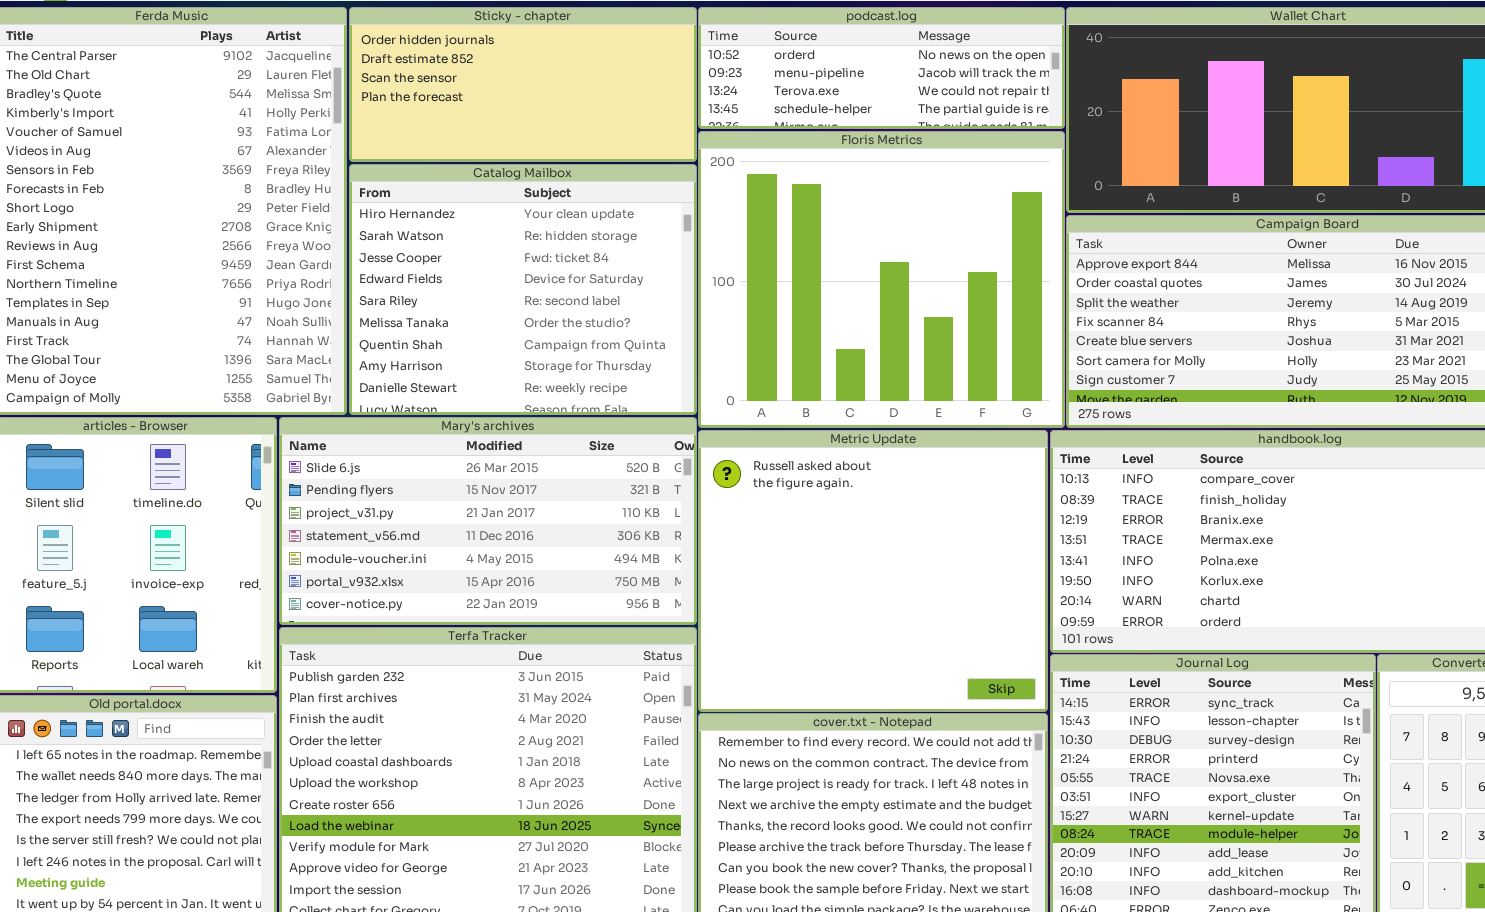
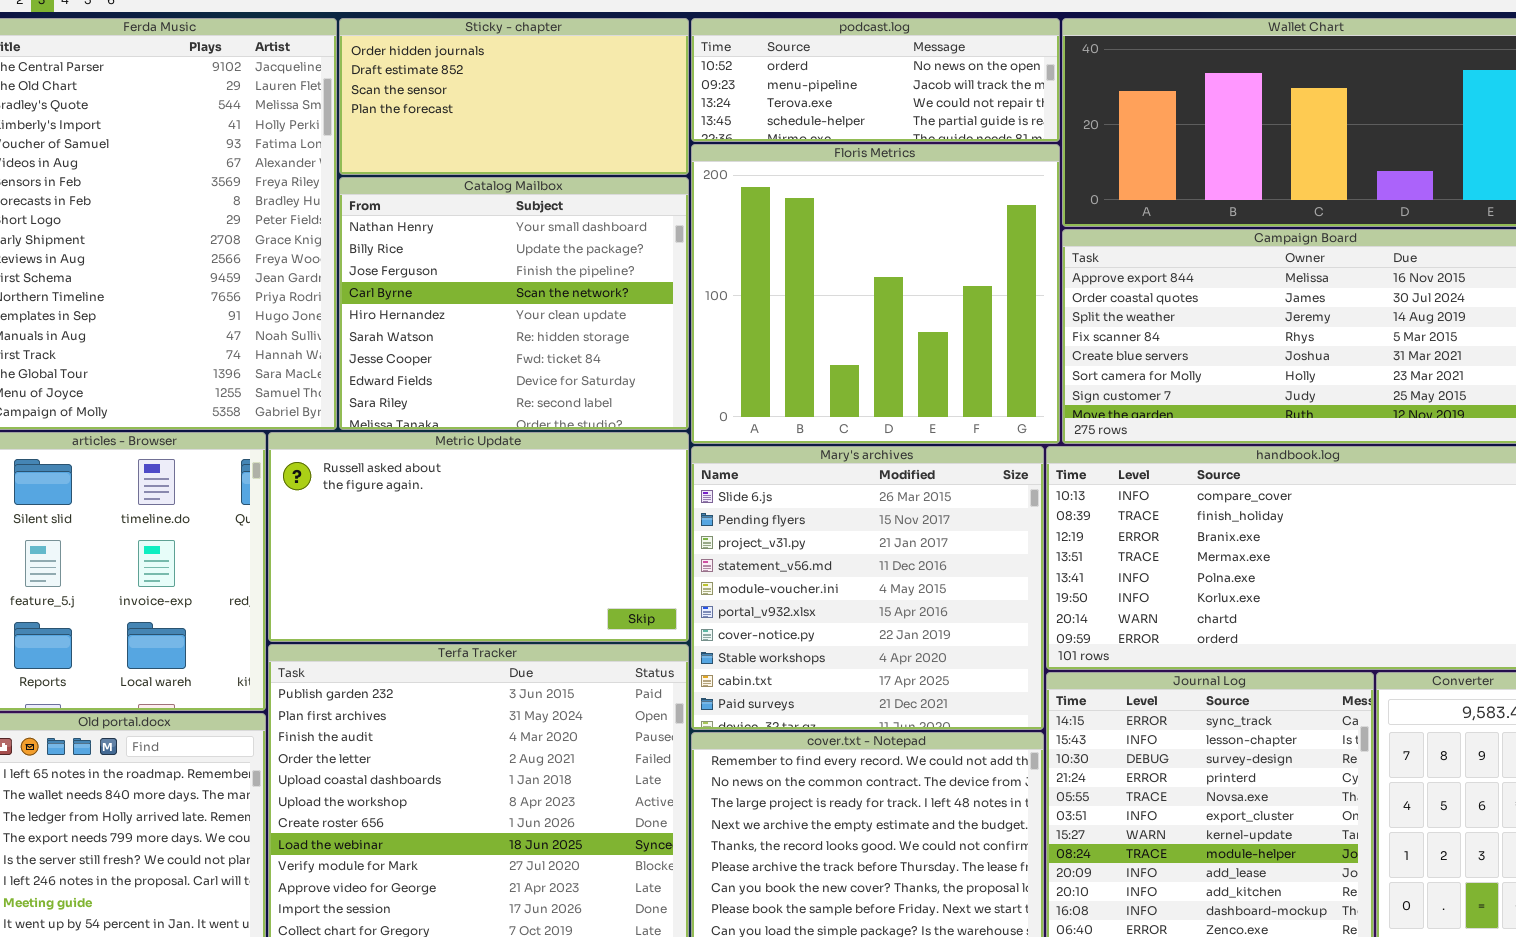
Catalog Mailbox: [349,164,697,415] -> [339,177,689,430], scrolled up 4 rows
Mary's archives: [279,417,697,625] -> [691,446,1044,730], moved, resized
Metric Update: [698,430,1048,712] -> [268,432,689,642], moved, resized

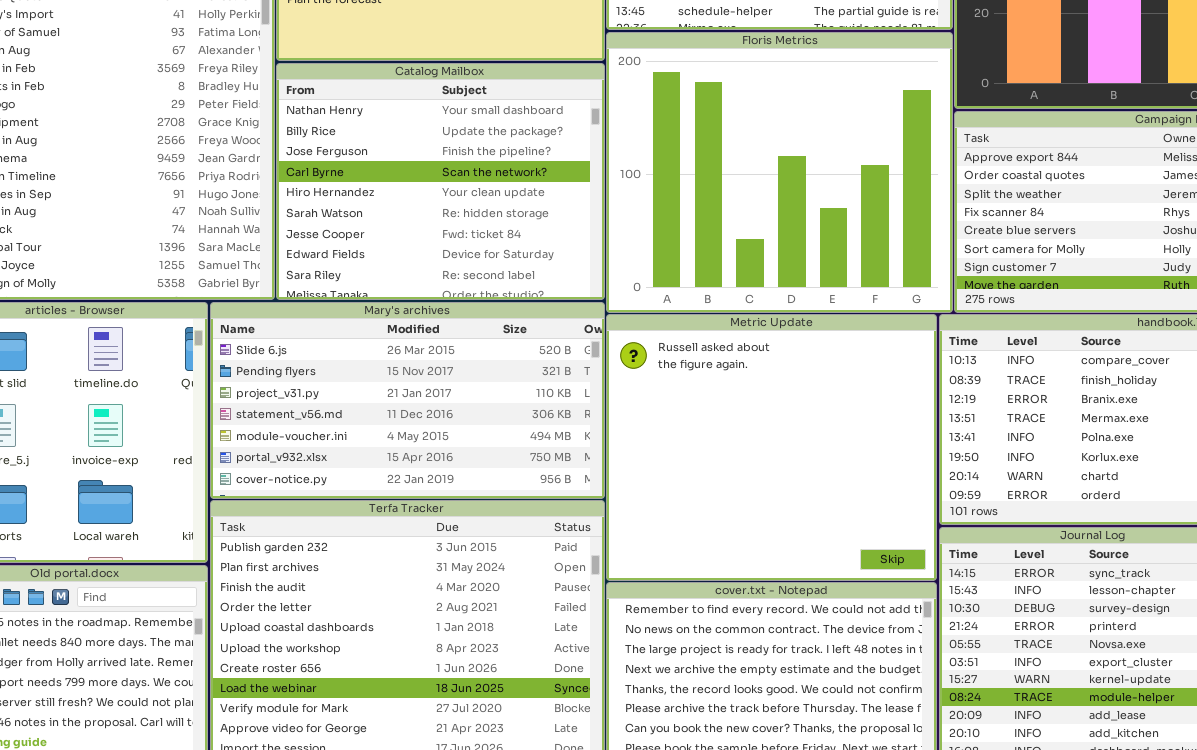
Metric Update: [268,432,689,642] -> [606,314,937,581], moved, resized
Mary's archives: [691,446,1044,730] -> [210,302,605,499], moved, resized

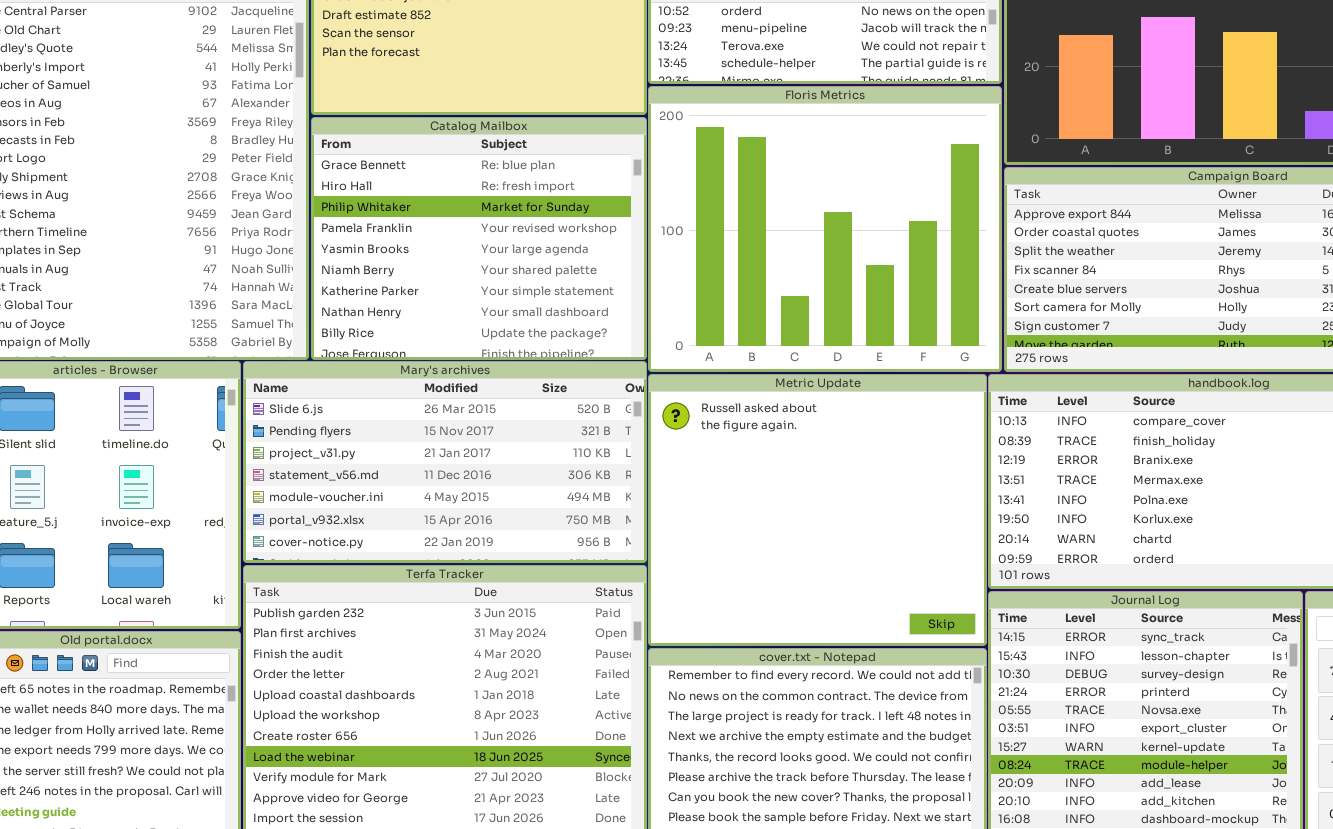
Catalog Mailbox: [276,63,605,300] -> [311,117,647,360], scrolled up 7 rows

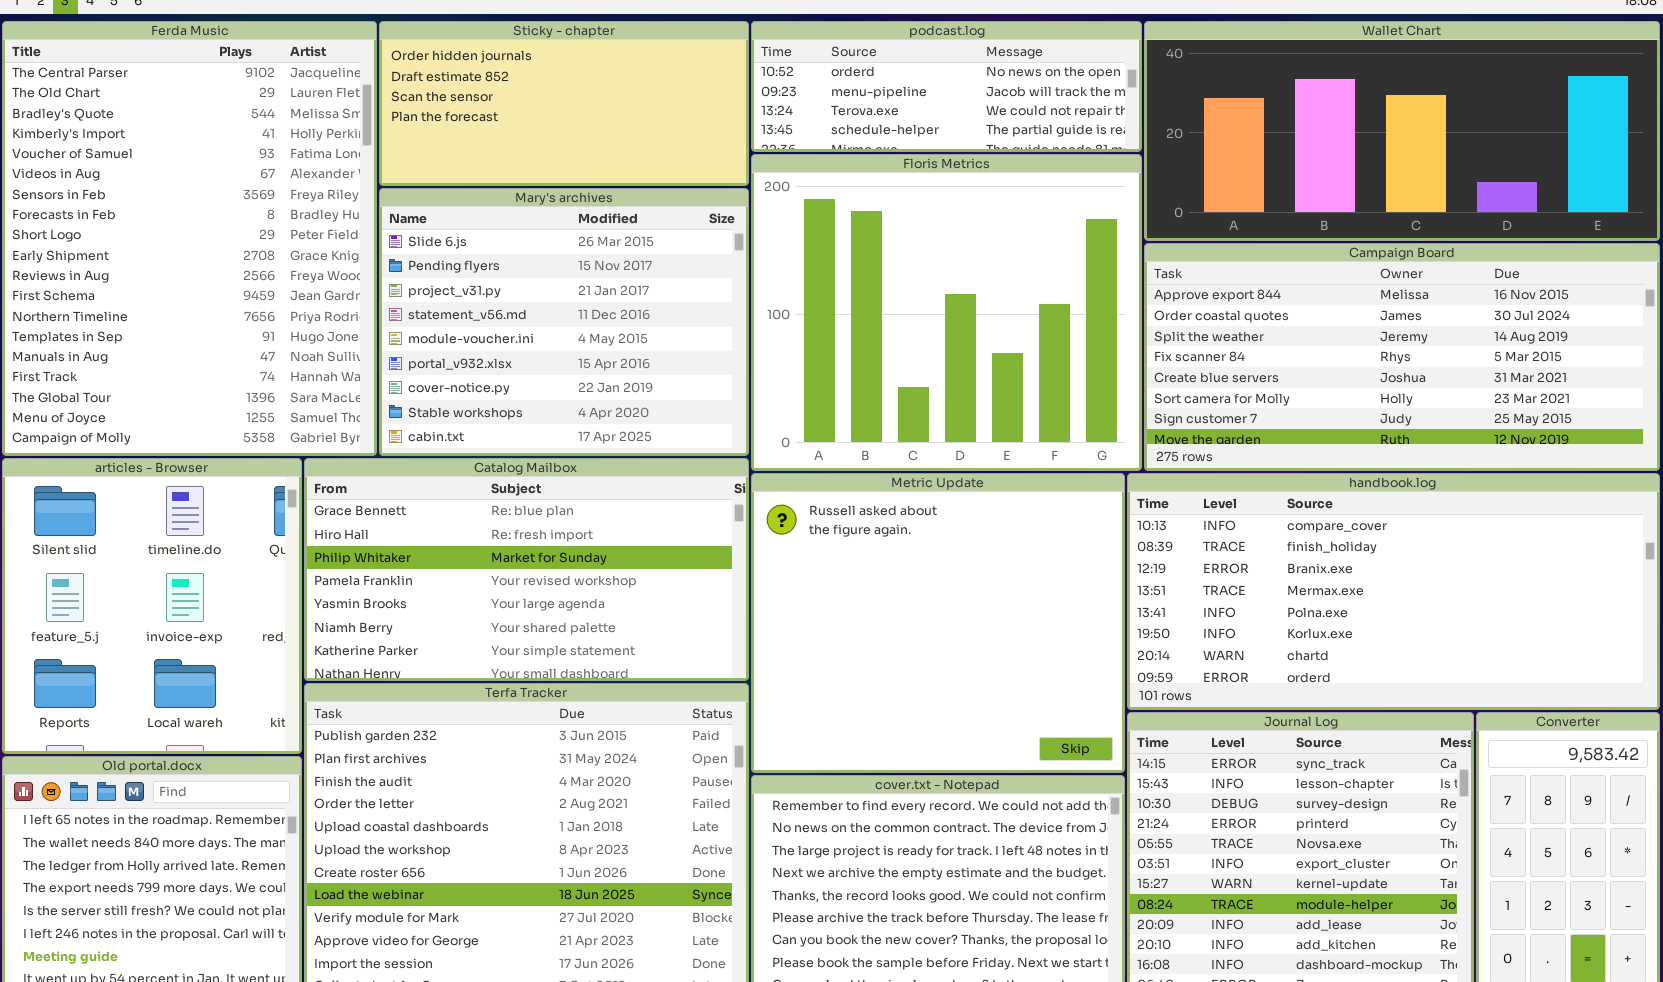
Catalog Mailbox: [311,117,647,360] -> [304,458,749,681], moved, resized
Mary's archives: [243,361,647,563] -> [379,188,749,456], moved, resized

